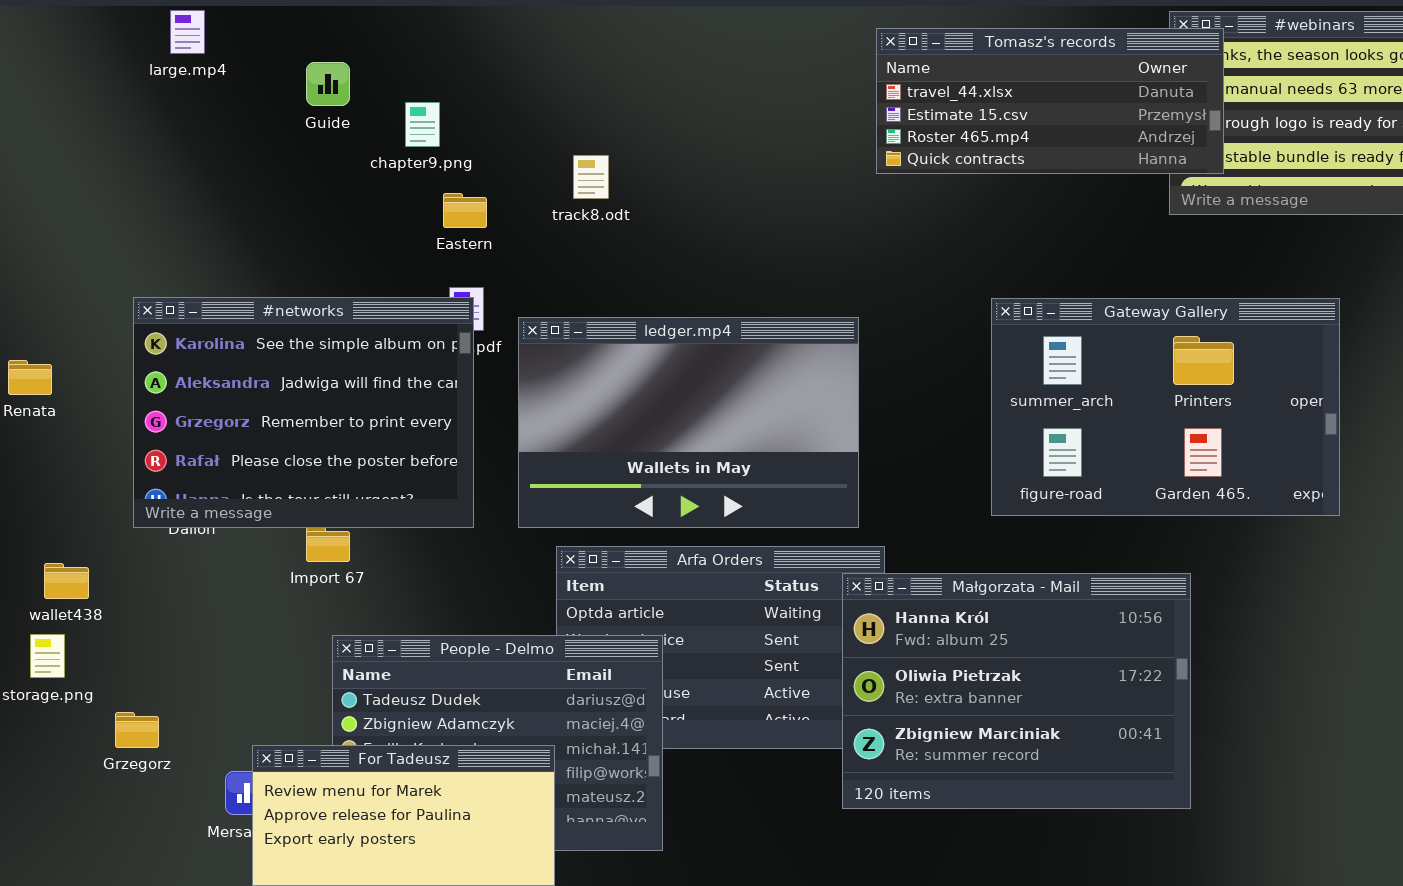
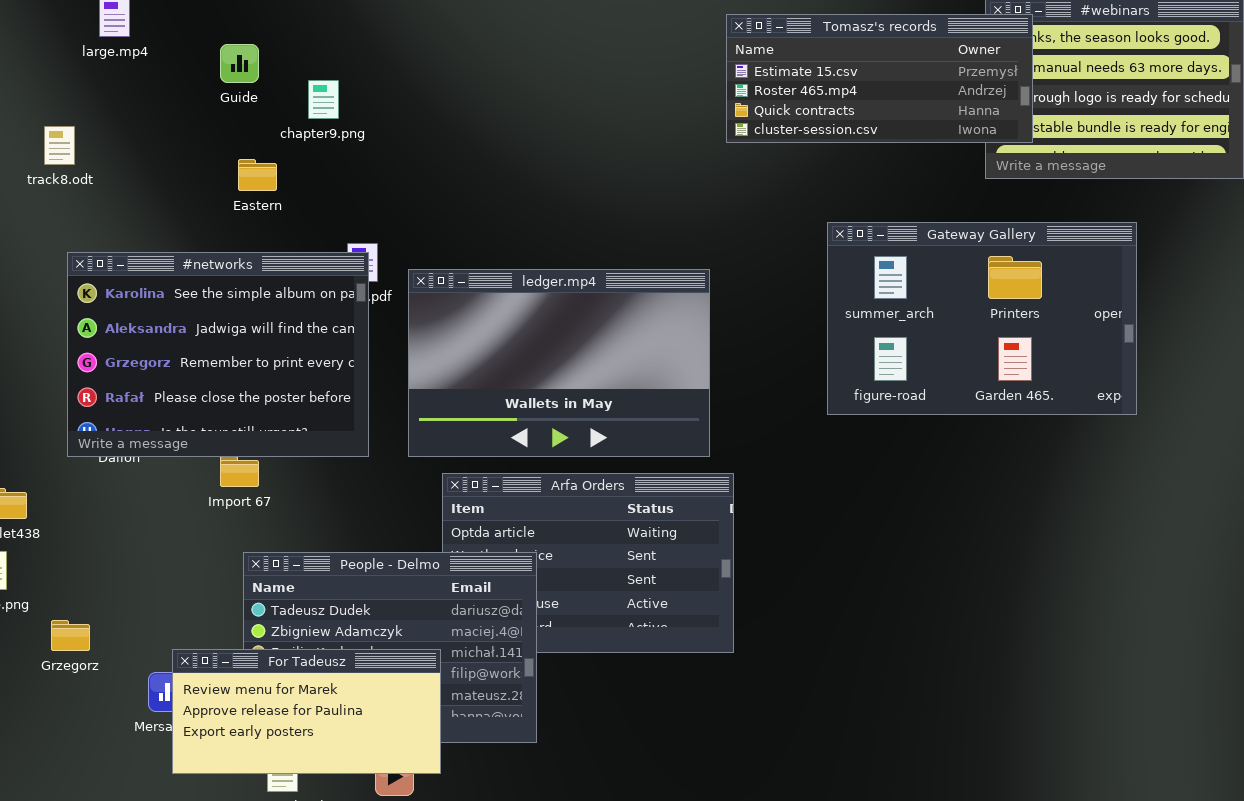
Tomasz's records: [876,28,1224,174] -> [726,14,1033,143], scrolled down 1 row
track8.odt: [573,155,609,199] -> [44,126,75,165], moved
Eastern: [443,193,487,228] -> [238,159,277,191], moved
Gateway Gallery: [991,298,1340,516] -> [827,222,1137,415], moved
Małgorzata - Mail: [842,573,1191,809] -> none, closed

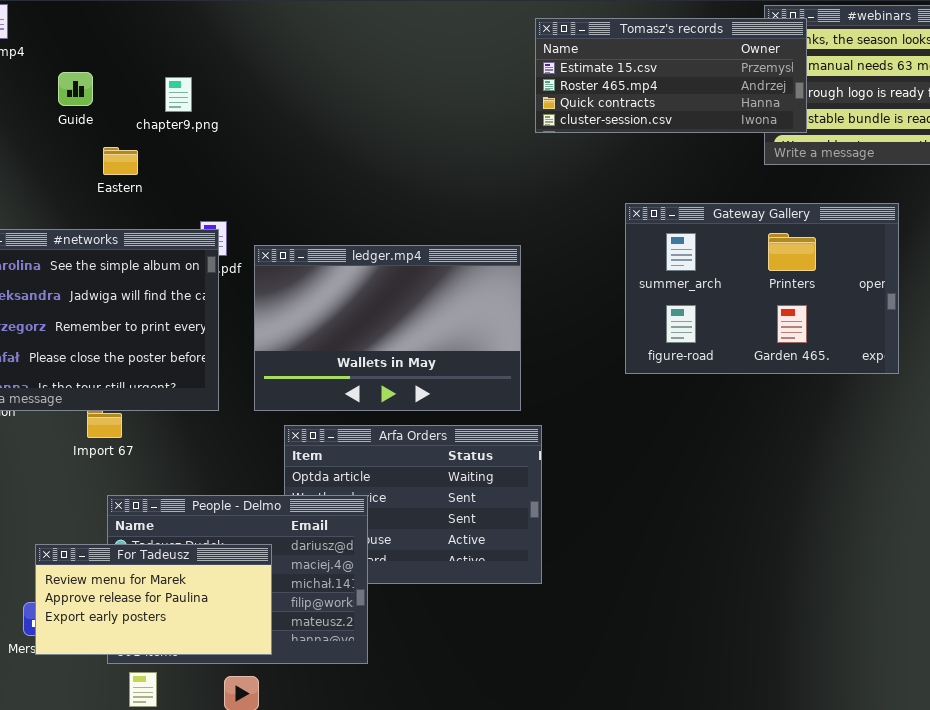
Guide: [220,44,259,83] -> [58,72,93,106], moved
For Tadeusz: [172,649,441,774] -> [35,544,272,655], moved

